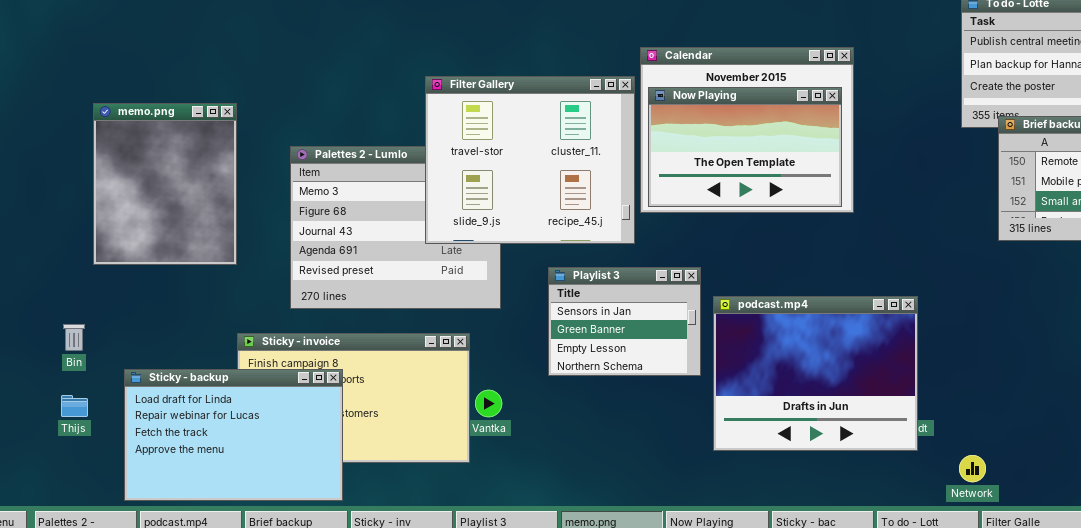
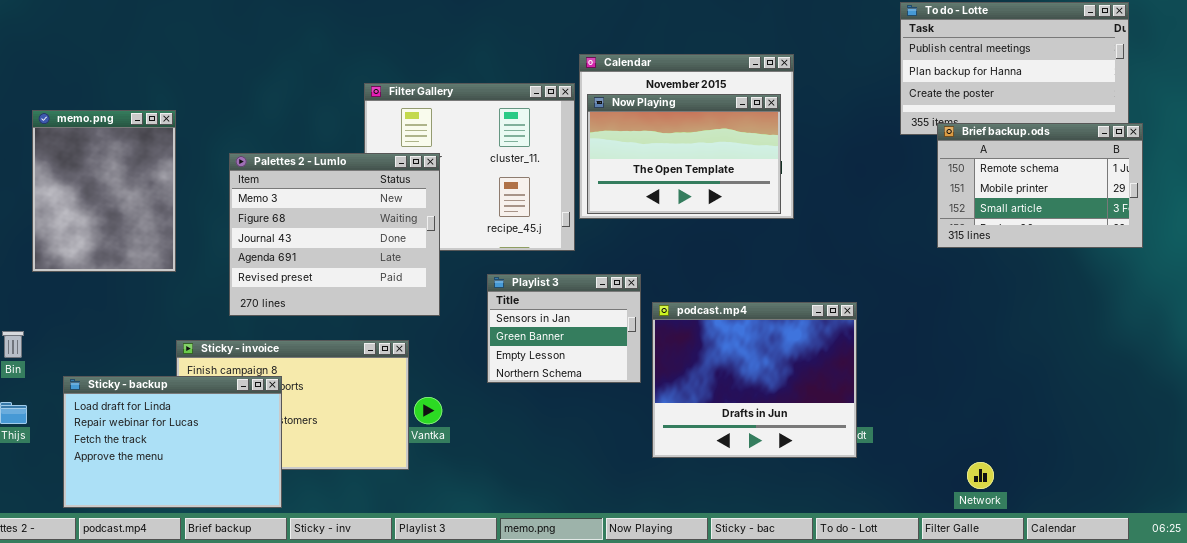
Palettes 2 - Lumlo: [290,146,501,309] -> [229,153,440,316], raised
Network: [959,455,986,482] -> [967,462,994,489], moved

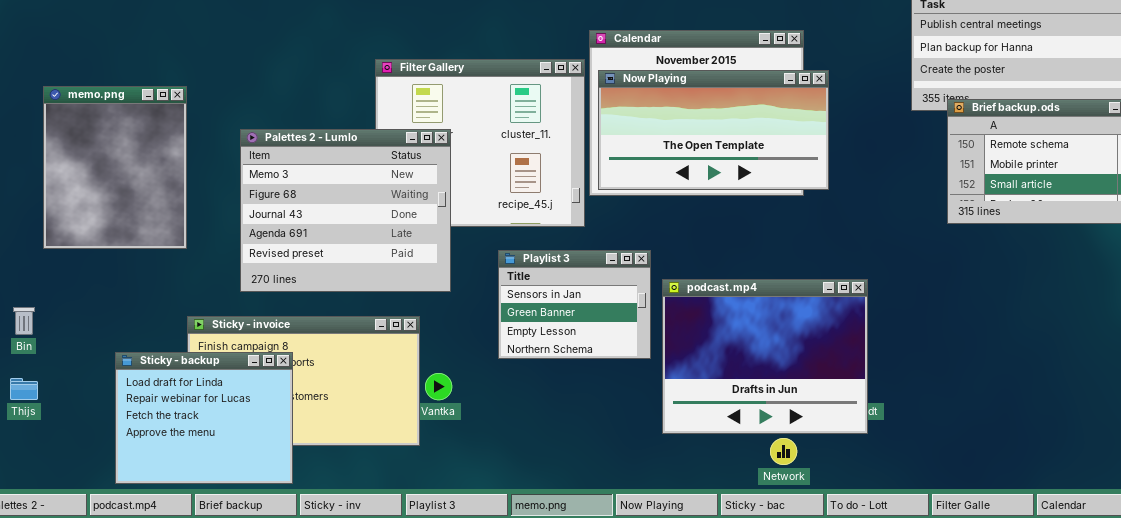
Now Playing: [587,94,781,214] -> [598,70,829,190], resized
Sticky - backup: [63,376,282,508] -> [115,352,293,484], resized
Network: [967,462,994,489] -> [770,438,797,465], moved

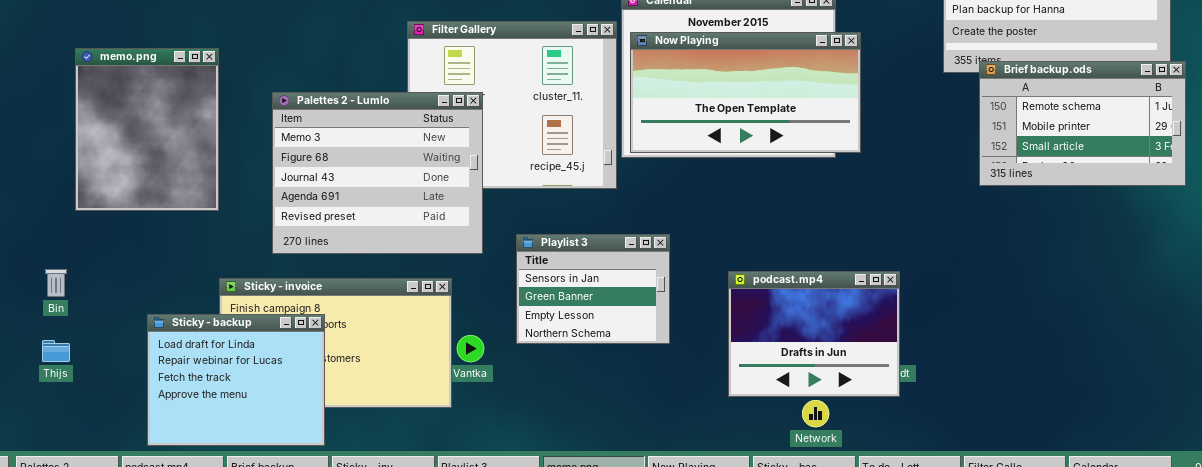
Playlist 3: [498,250,651,359] -> [516,234,670,344], moved
podcast.mp4: [662,279,868,434] -> [728,271,900,397], resized

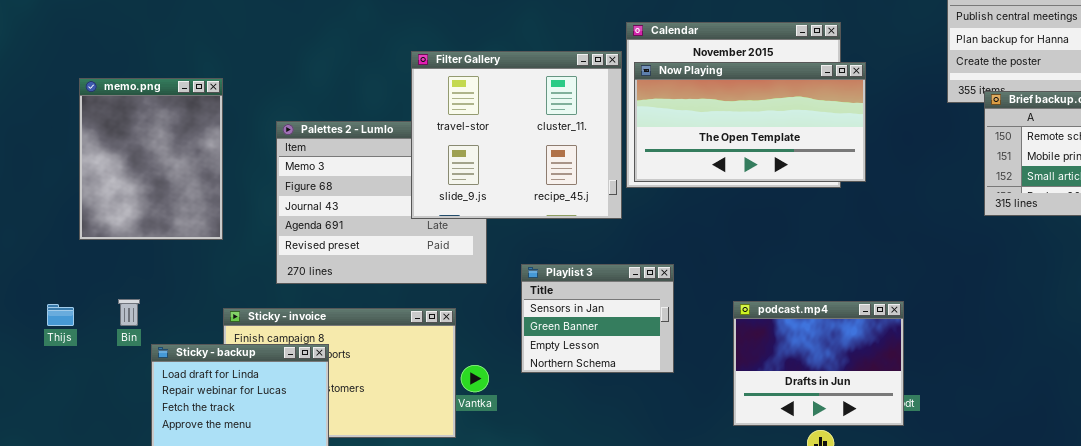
Filter Gallery: [407,21,617,189] -> [411,51,622,219], raised
Bin: [45,269,67,297] -> [118,299,140,326], moved
Thijs: [42,340,70,362] -> [47,304,74,326], moved

